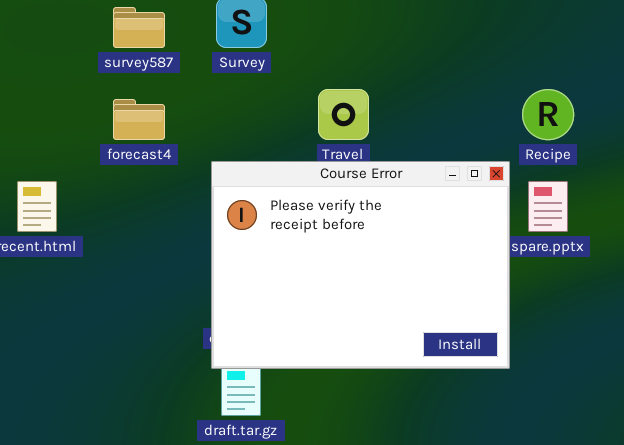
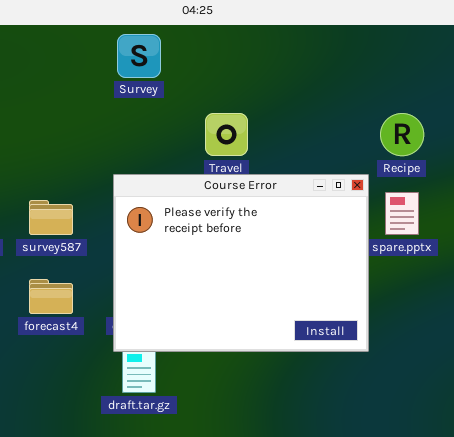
survey587: [113,7,165,48] -> [29,200,73,235], moved
forecast4: [113,99,165,140] -> [29,279,73,314], moved

